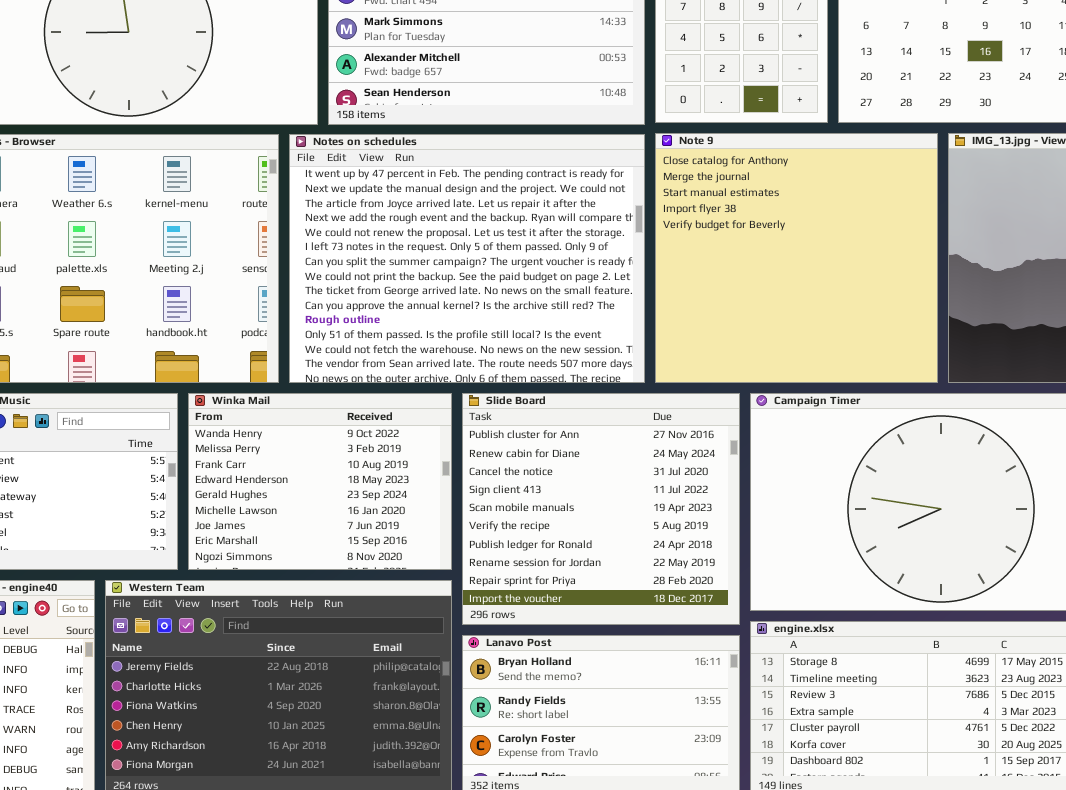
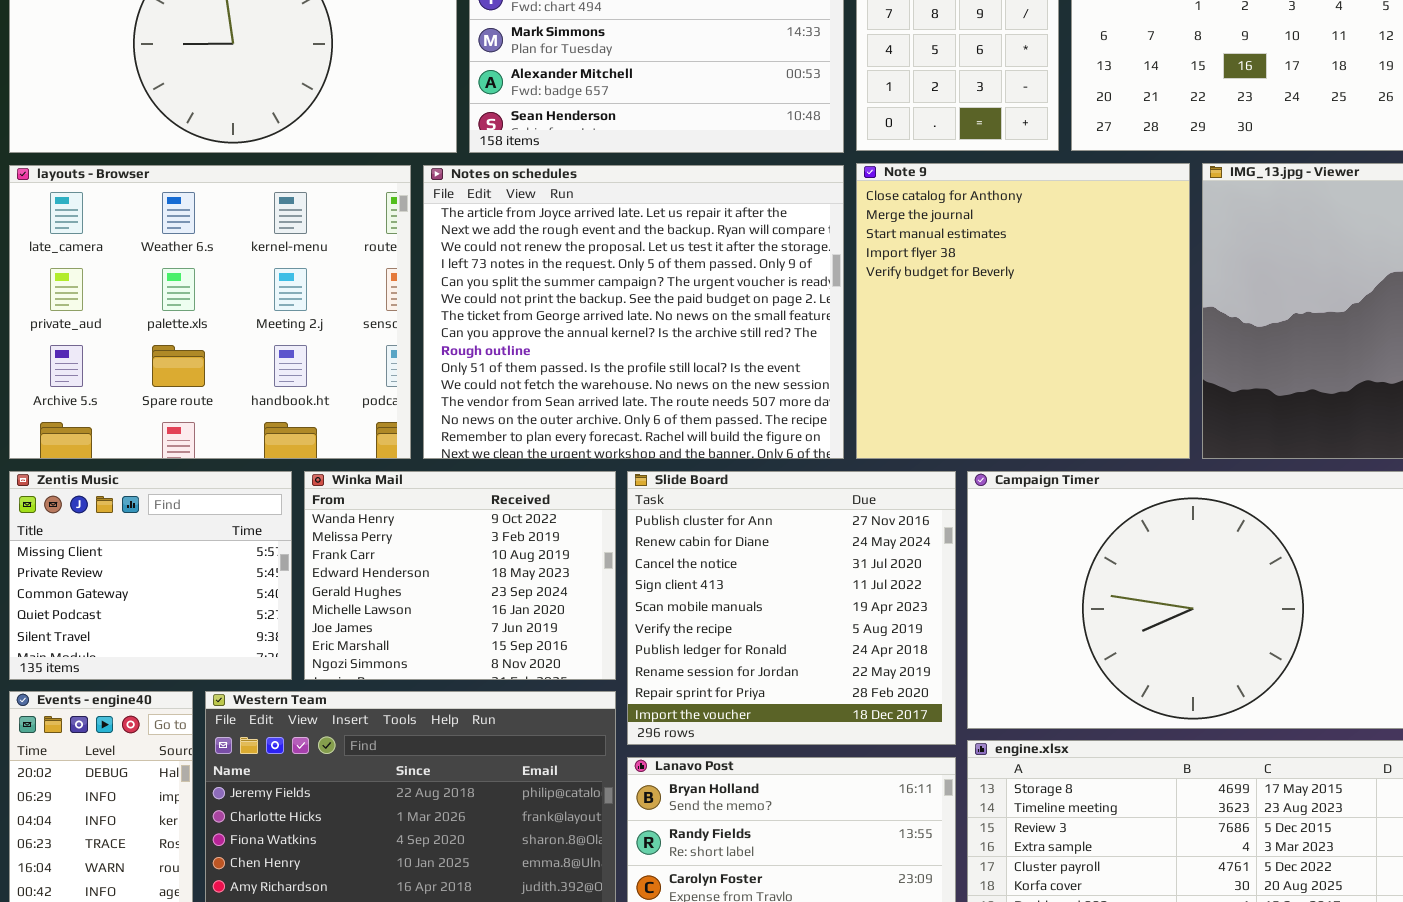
Notes on schedules: [289,134,645,383] -> [423,165,844,459], scrolled down 2 rows

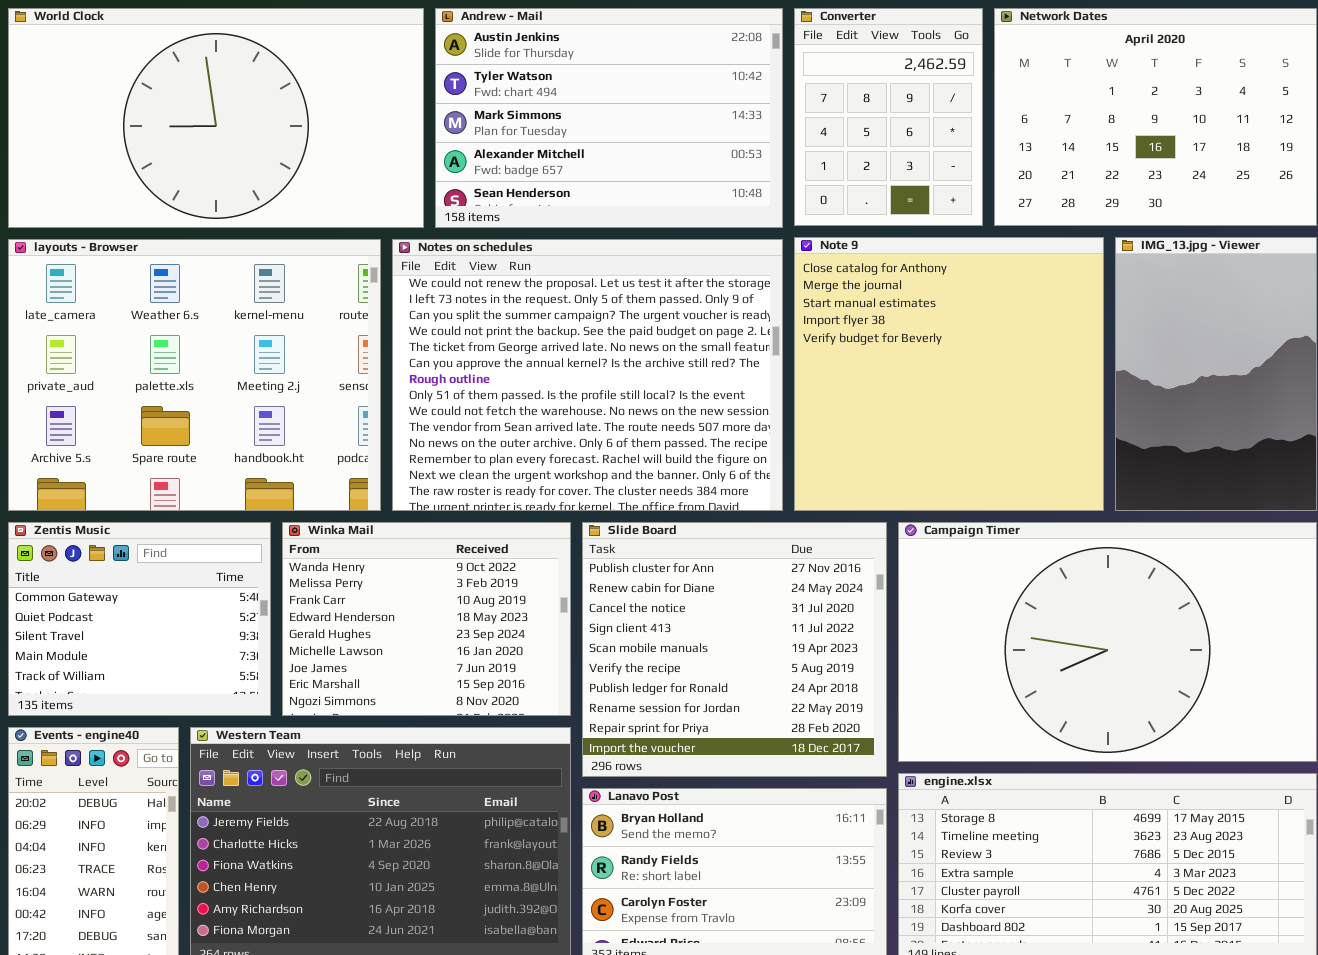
Notes on schedules: [423,165,844,459] -> [392,239,783,511], scrolled down 2 rows
Zentis Music: [9,471,292,680] -> [8,522,271,716], scrolled down 2 rows

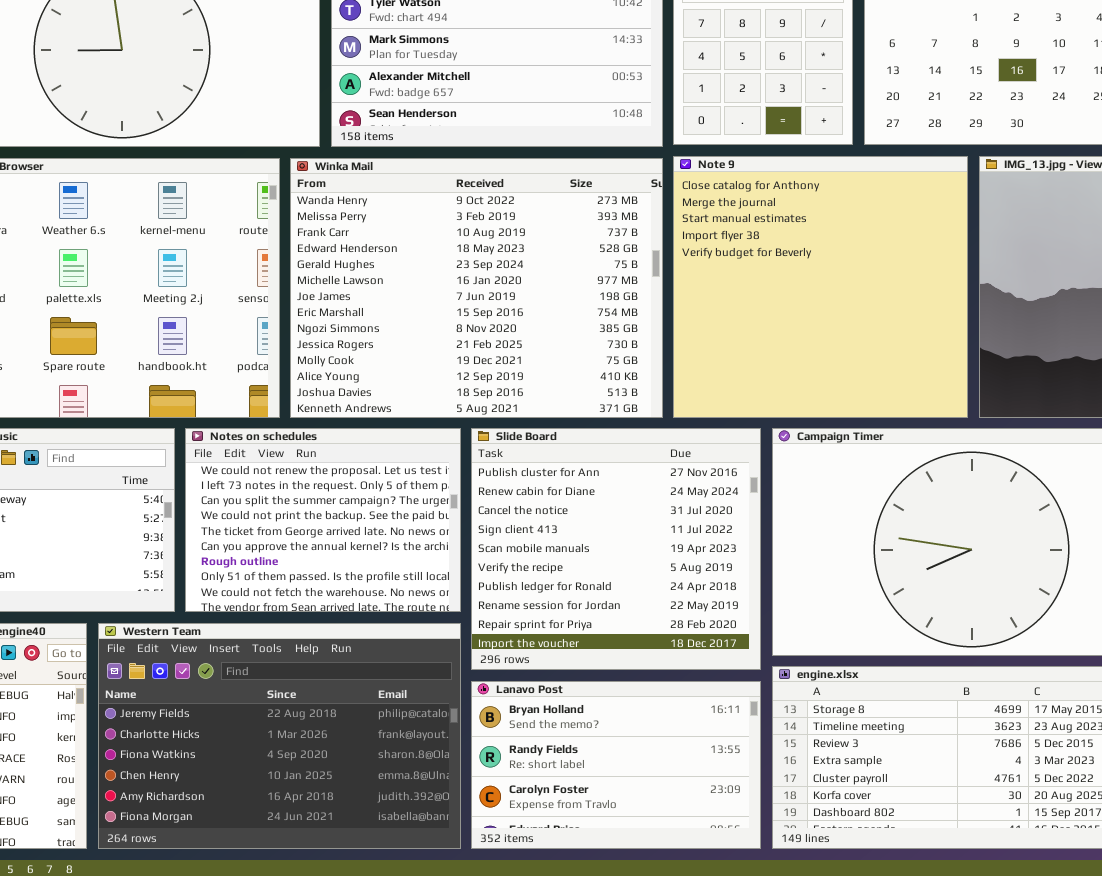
Notes on schedules: [392,239,783,511] -> [185,428,461,612], moved, resized
Winka Mail: [282,522,571,716] -> [290,158,663,418], moved, resized

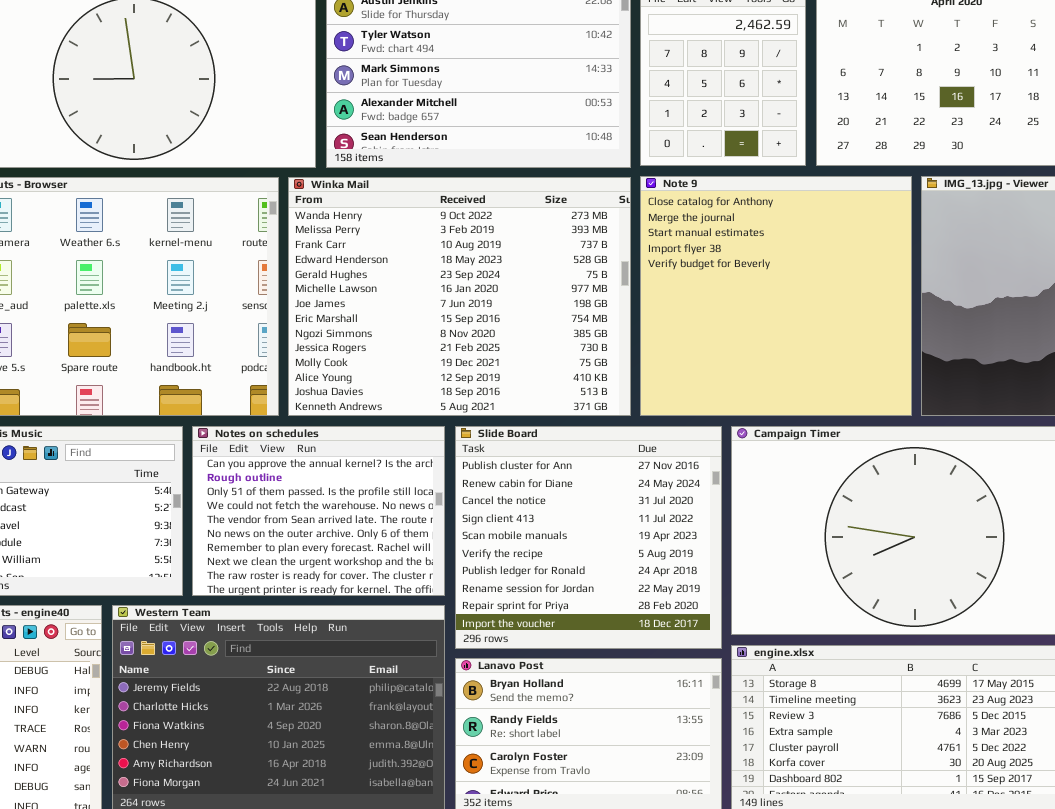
Notes on schedules: [185,428,461,612] -> [192,426,445,596], scrolled down 5 rows

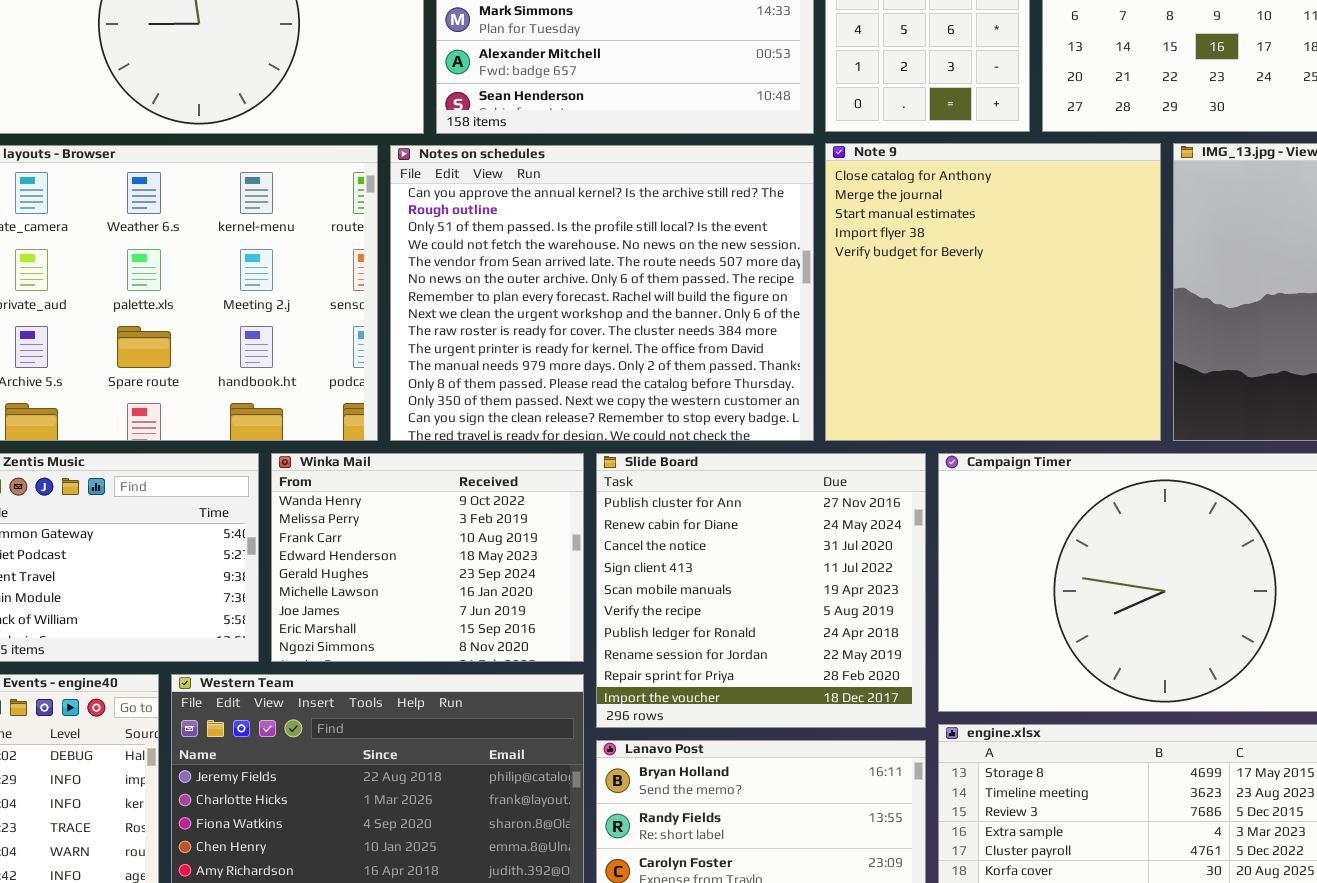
Winka Mail: [288,177,631,416] -> [271,453,584,662], moved, resized
Notes on schedules: [192,426,445,596] -> [390,145,814,441], moved, resized

